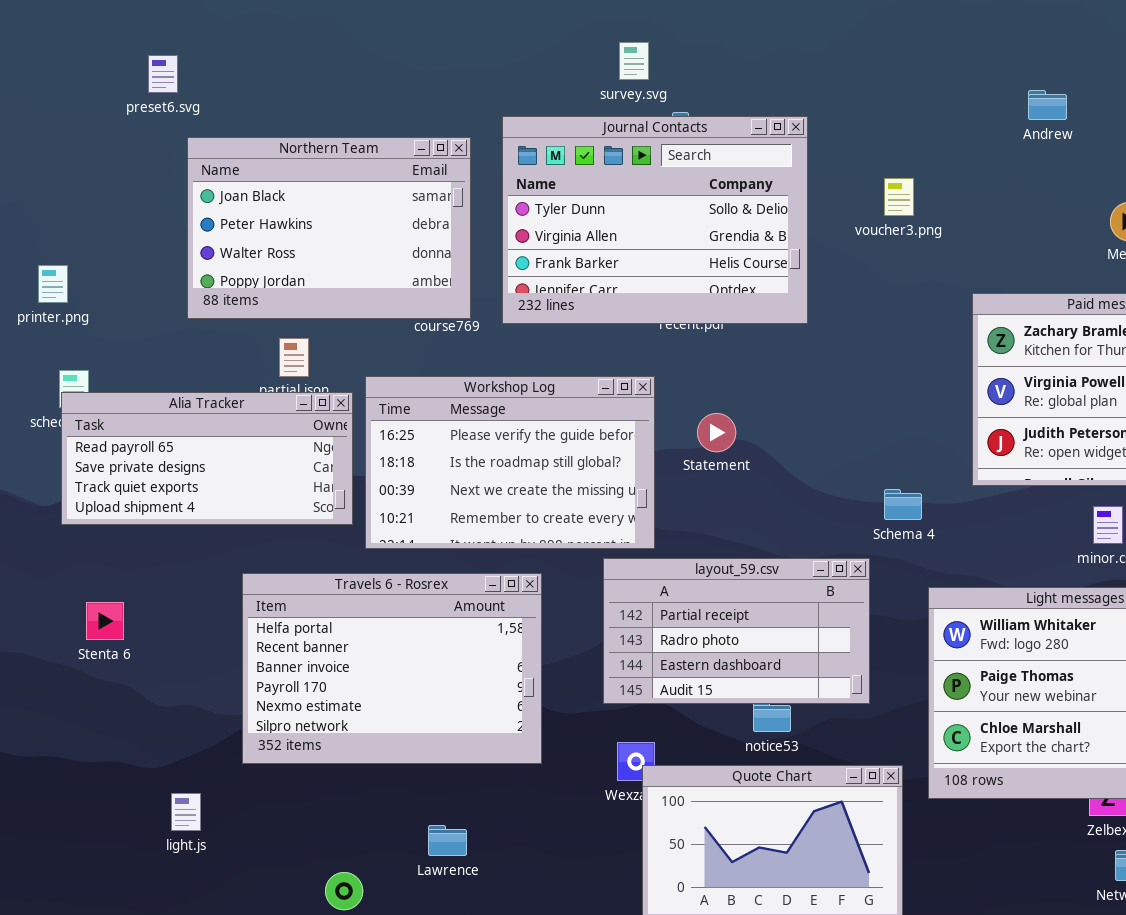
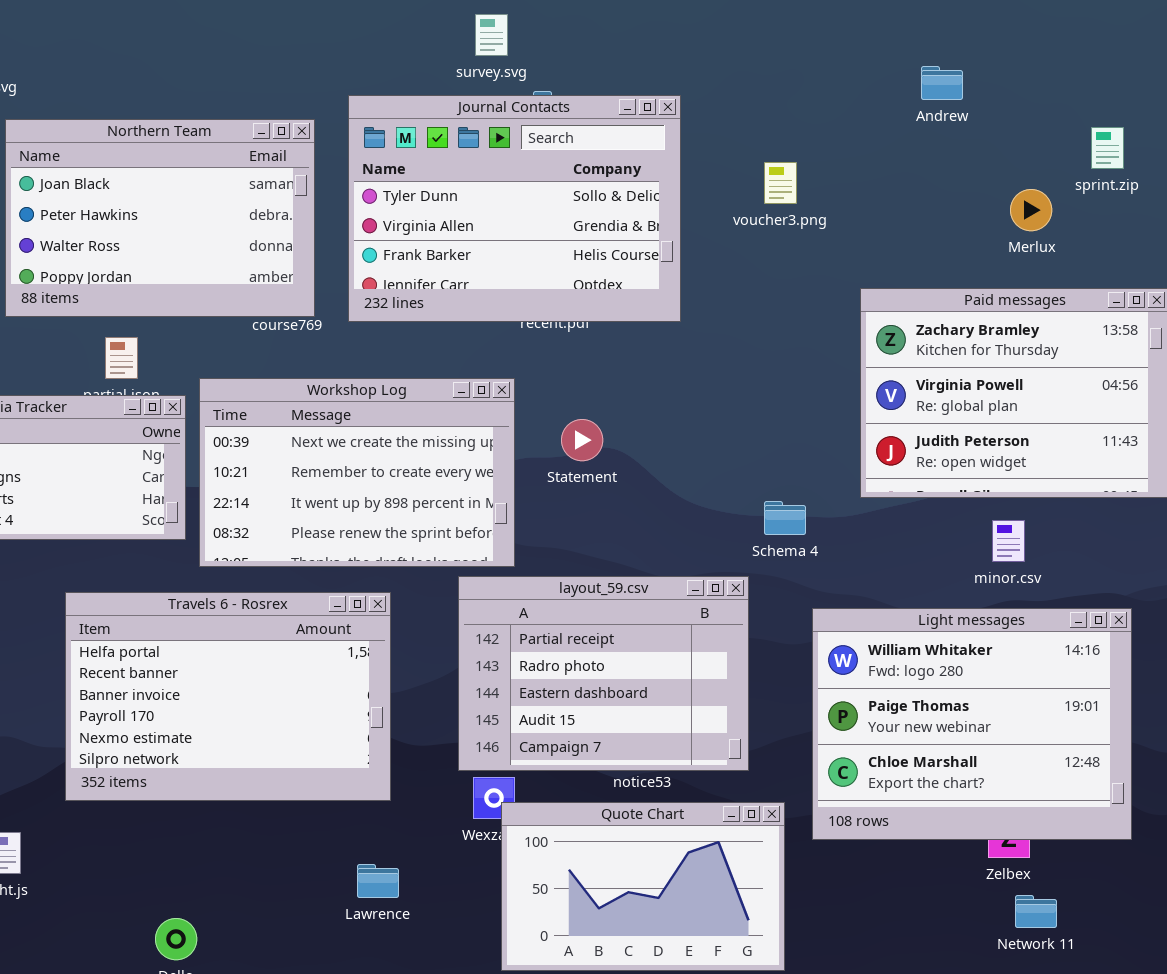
Workshop Log: [365,376,655,549] -> [199,378,515,567], scrolled down 2 rows
layout_59.csv: [603,558,870,704] -> [458,576,749,771], resized
Lawrence: [428,825,467,856] -> [357,864,399,898], moved

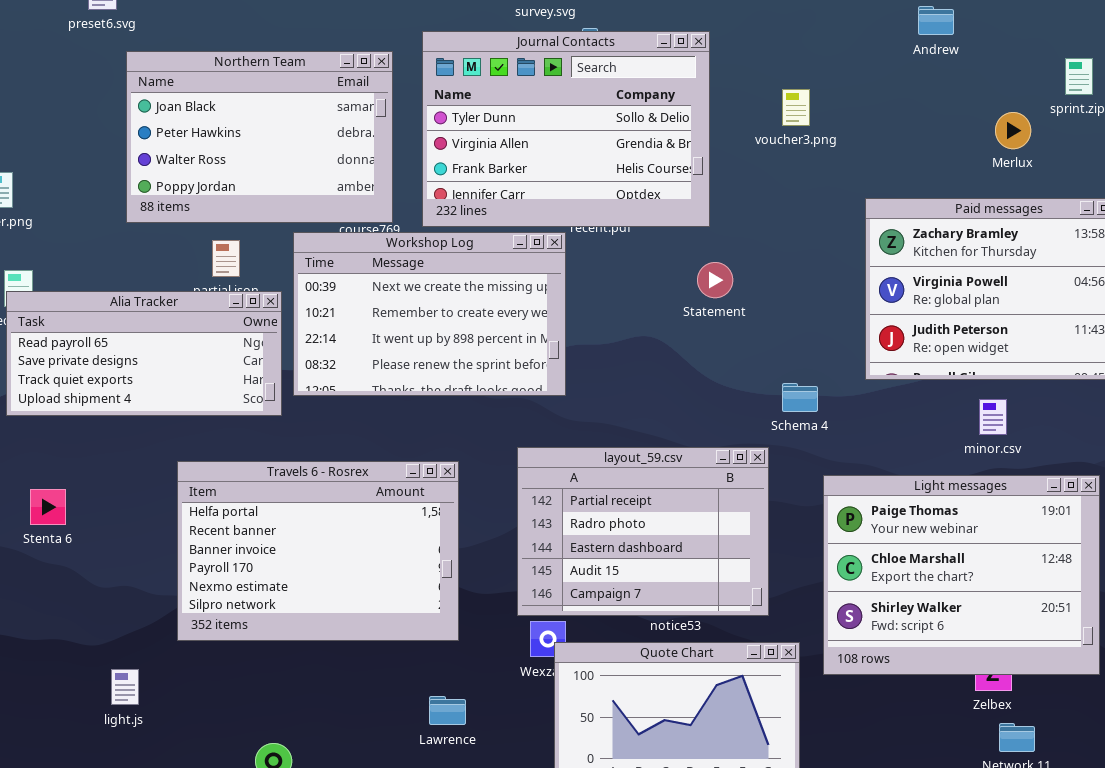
Workshop Log: [199,378,515,567] -> [293,232,566,396], moved
Statement: [561,419,603,461] -> [697,262,733,298], moved
Light messages: [812,608,1132,840] -> [823,475,1100,675], scrolled down 1 row

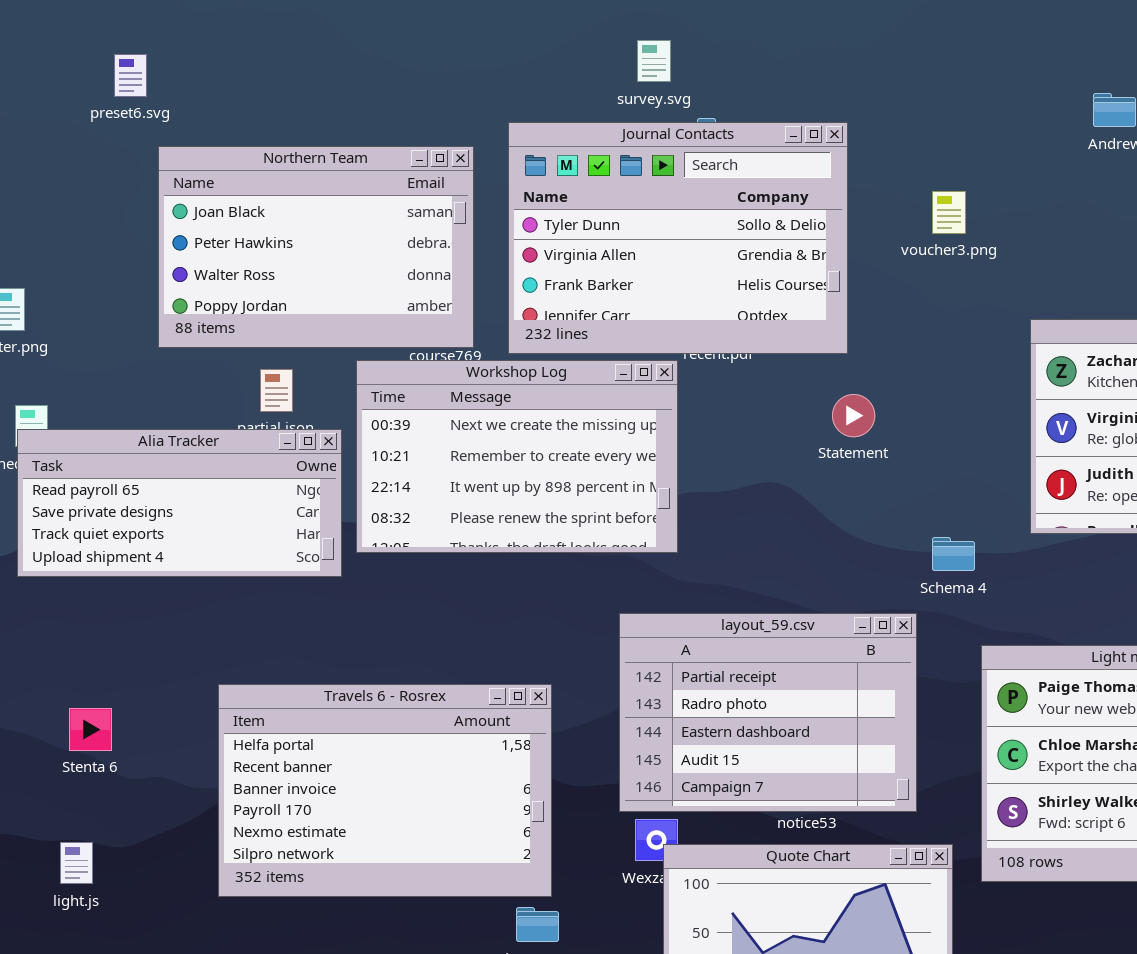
Travels 6 - Rosrex: [177,461,459,641] -> [218,684,552,897], moved
Stenta 6: [30,489,66,525] -> [69,708,112,751], moved
light.js: [111,669,139,705] -> [60,842,93,884], moved

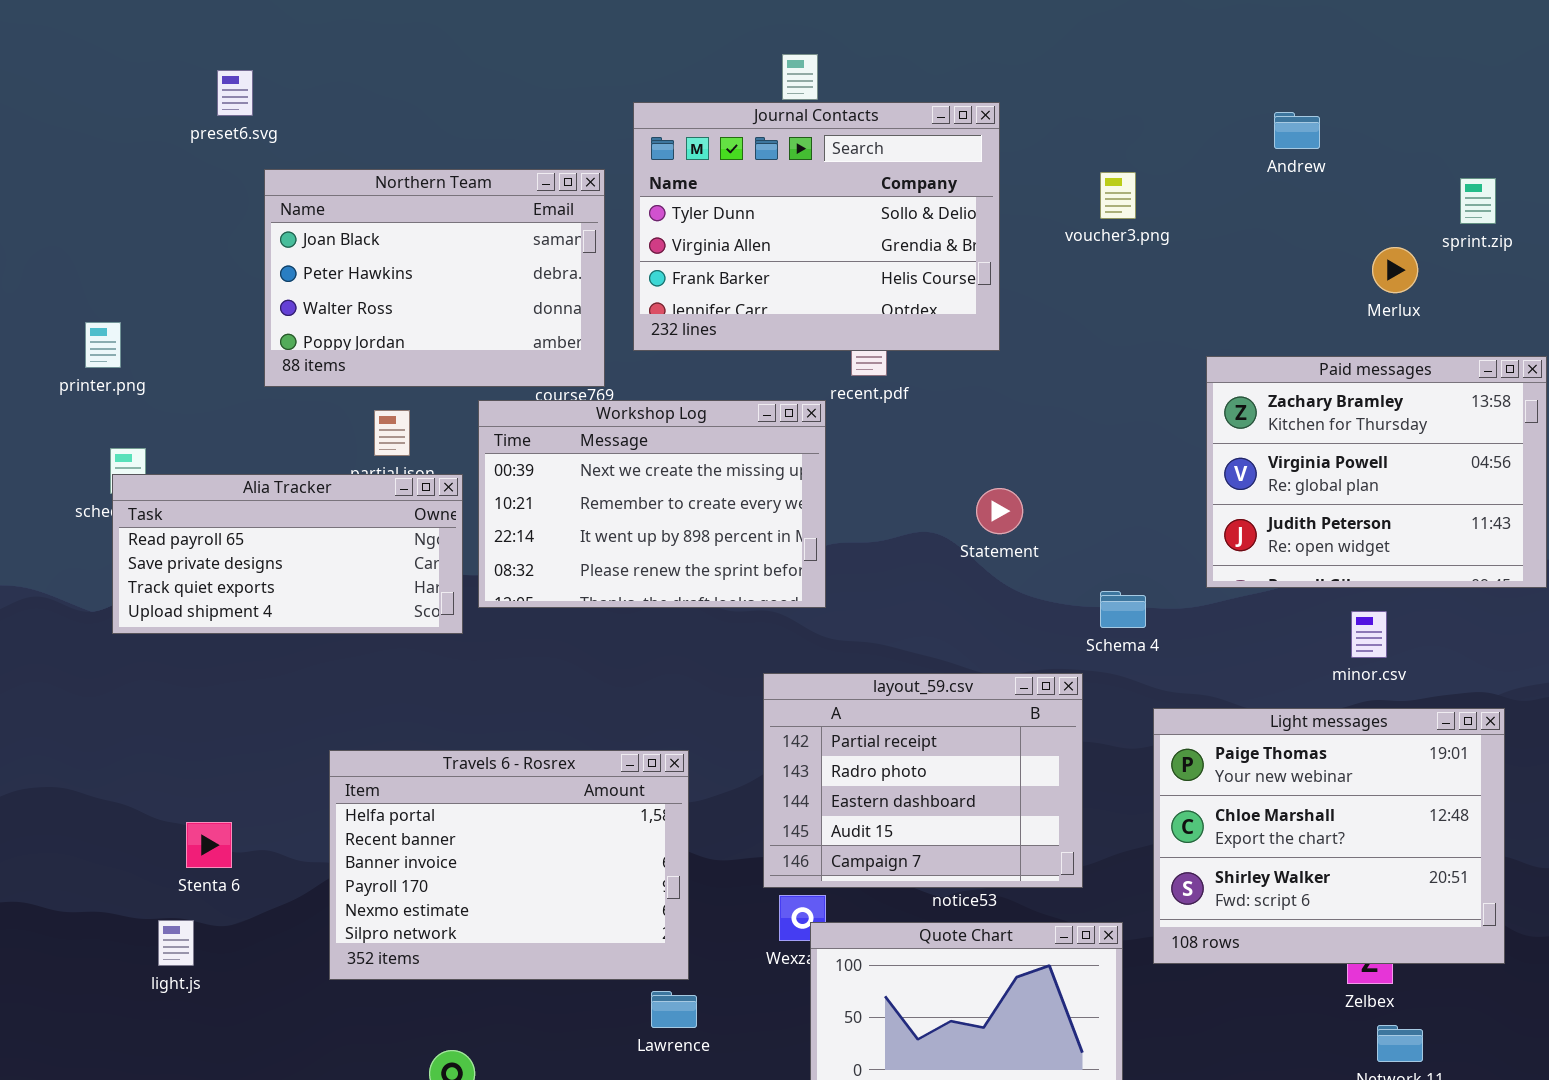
Journal Contacts: [508,122,848,354] -> [633,102,1000,351], moved
voucher3.png: [932,191,966,234] -> [1100,172,1136,219], moved
Statement: [832,394,875,437] -> [976,488,1023,534], moved
Stenta 6: [69,708,112,751] -> [186,822,232,868], moved

